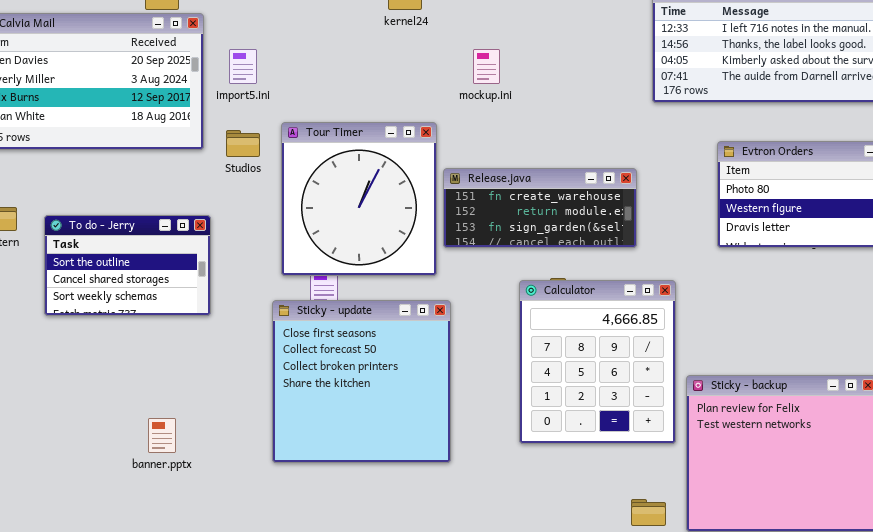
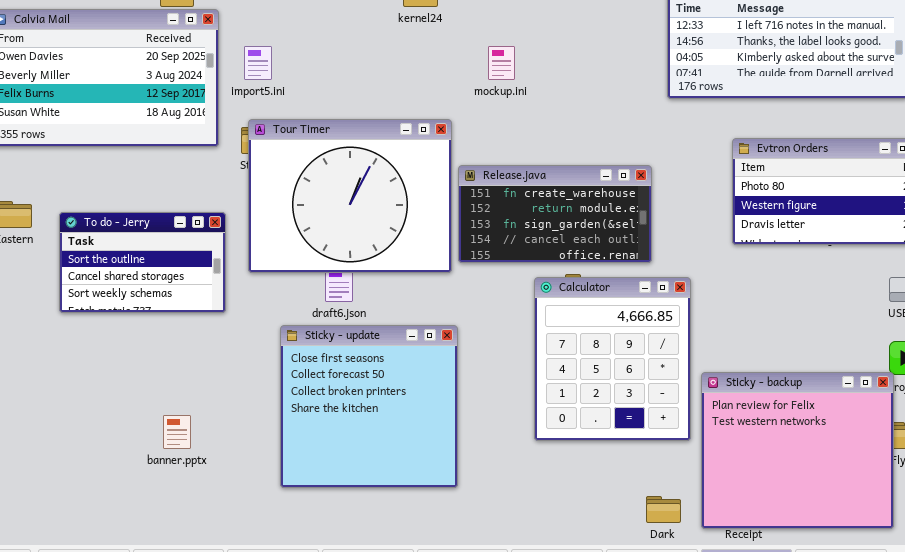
Tour Timer: [281,122,437,276] -> [248,119,452,273], resized
Release.java: [443,168,637,248] -> [458,165,652,263], resized
Sticky - update: [272,300,451,463] -> [280,325,458,488], moved

